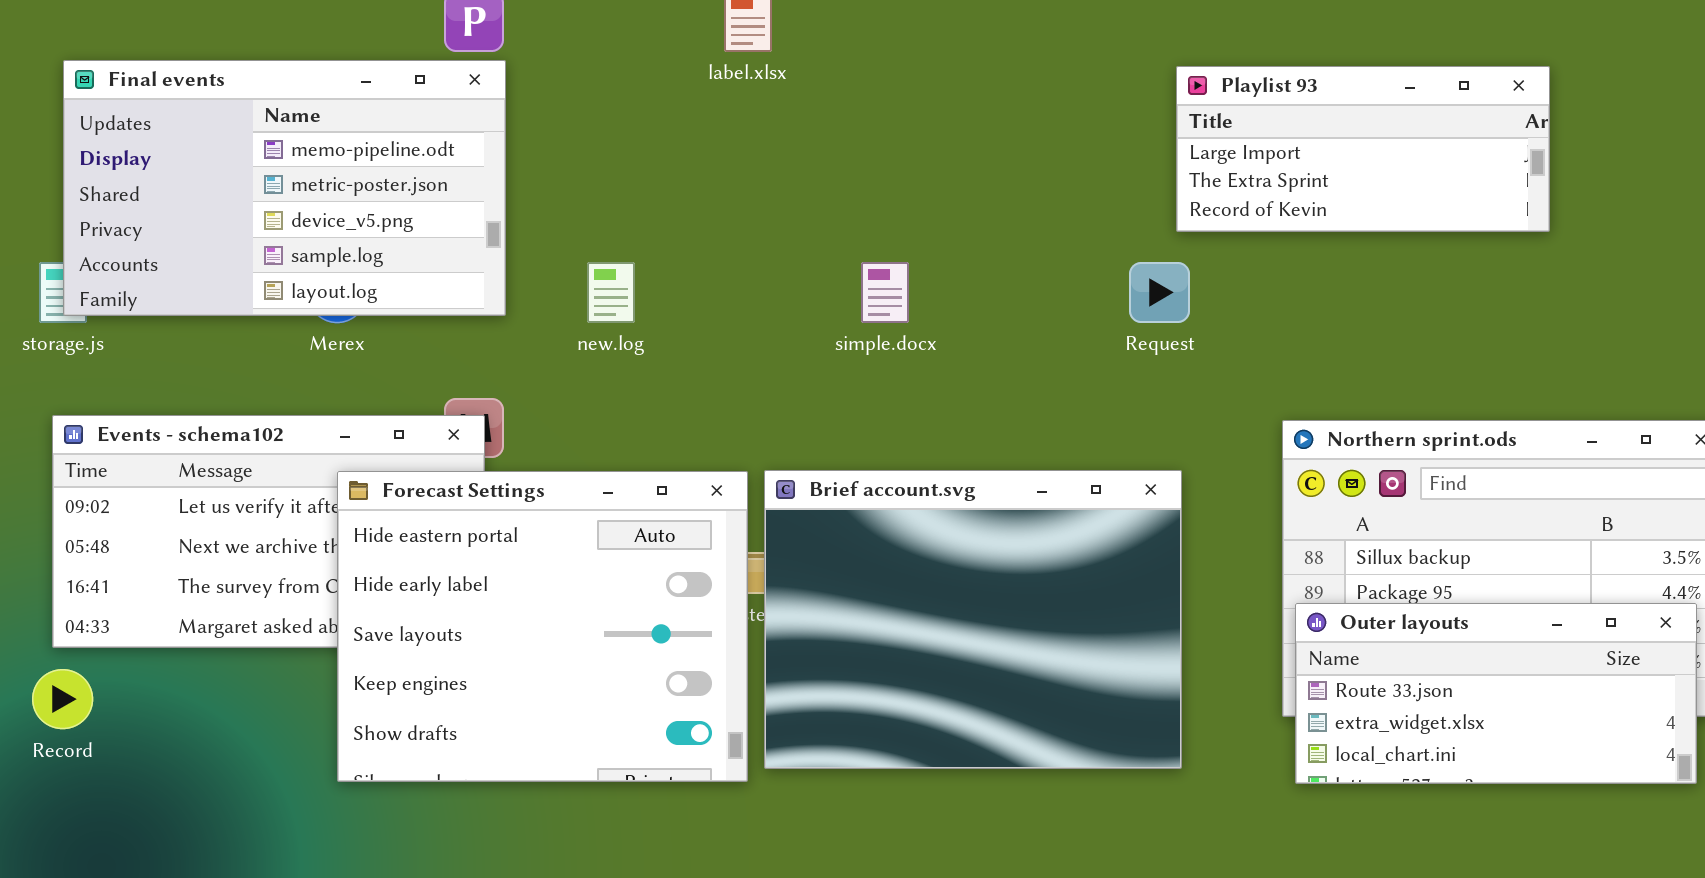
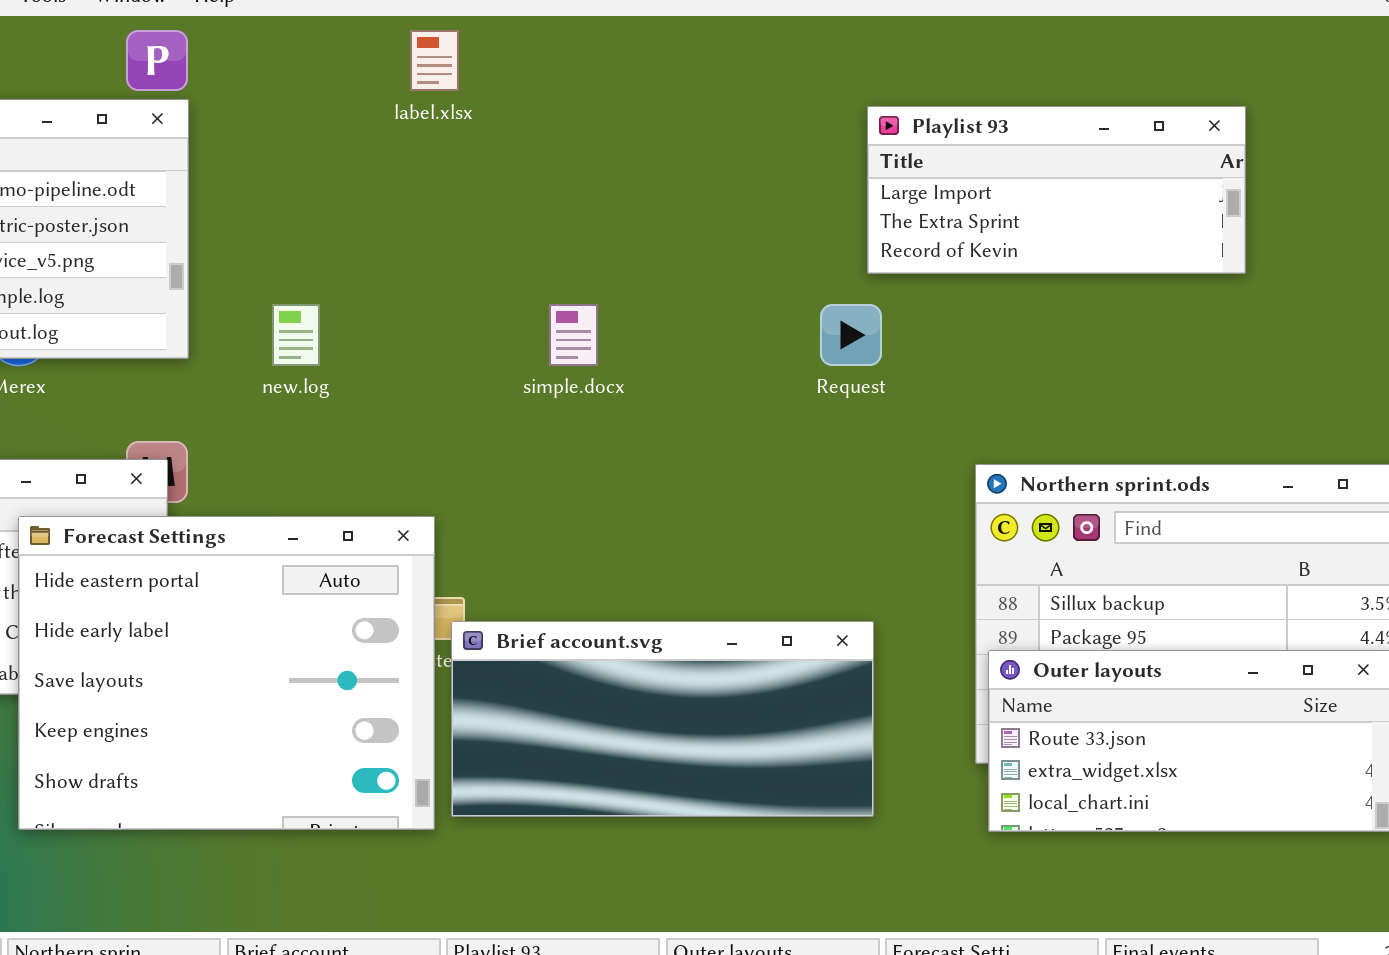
Brief account.svg: [764,470,1182,769] -> [451,621,874,817], resized

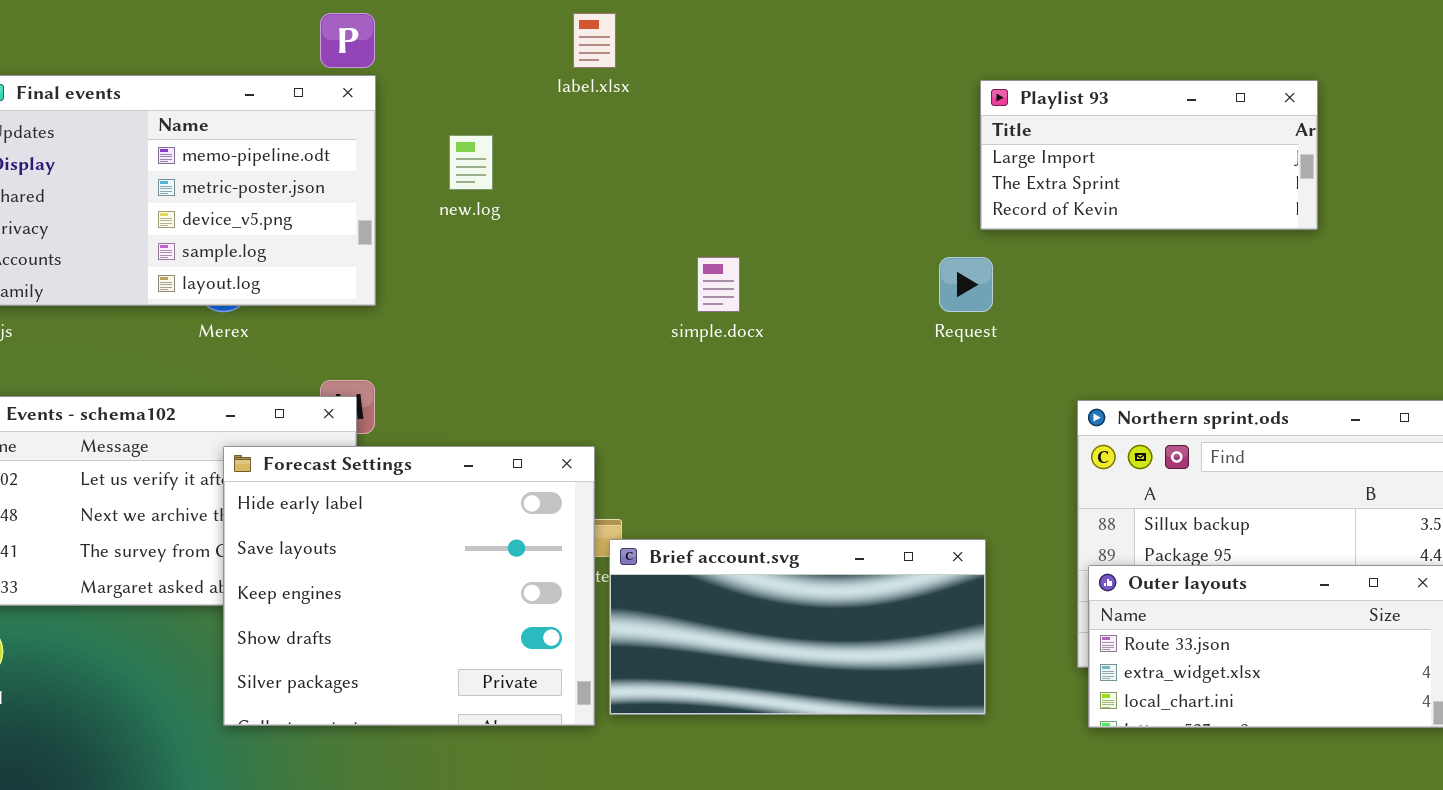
new.log: [272,304,320,366] -> [449,135,493,190], moved
Forecast Settings: [18,516,435,830] -> [223,446,595,726], scrolled down 1 row

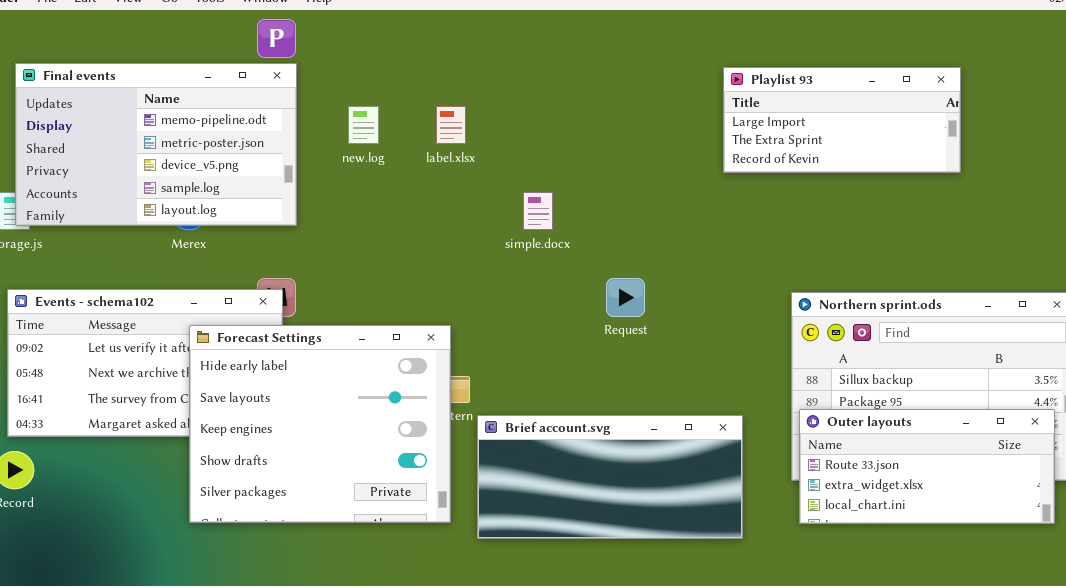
label.xlsx: [573,13,616,68] -> [436,106,466,144], moved
Request: [939,257,993,312] -> [606,278,645,317], moved
Brief account.svg: [609,539,986,715] -> [477,415,743,539], moved

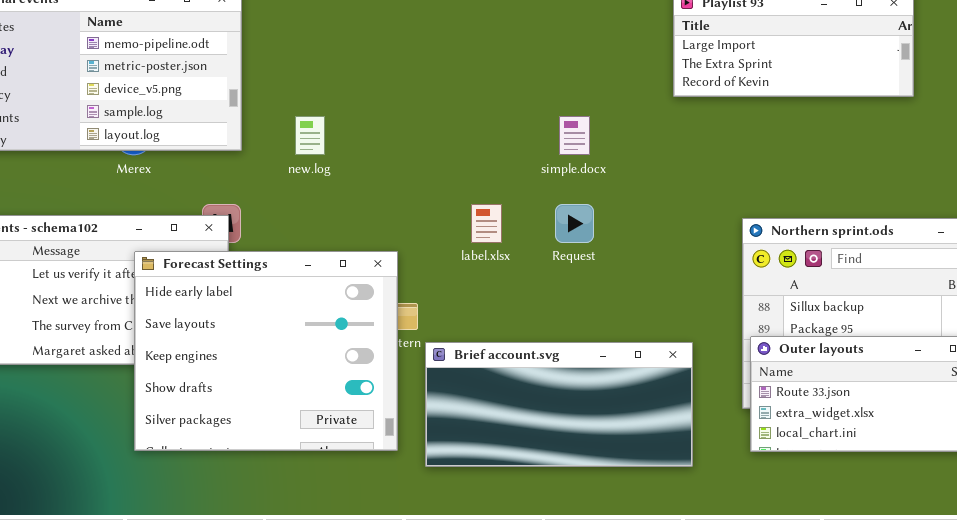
new.log: [348,106,379,144] -> [295,116,325,155], moved
label.xlsx: [436,106,466,144] -> [471,204,502,243], moved
simple.docx: [523,192,553,230] -> [559,116,590,155], moved

